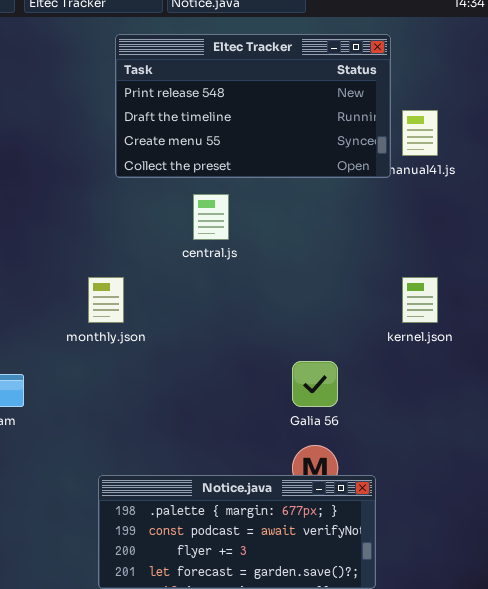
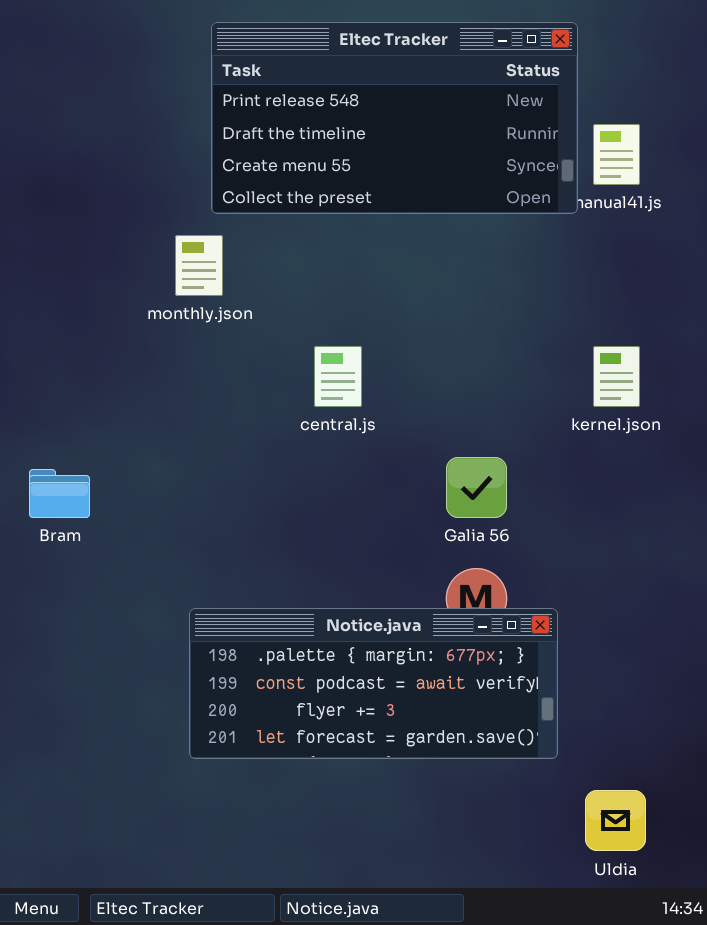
central.js: [193,194,229,240] -> [314,346,362,407], moved
monthly.json: [88,277,124,323] -> [175,235,223,296], moved

